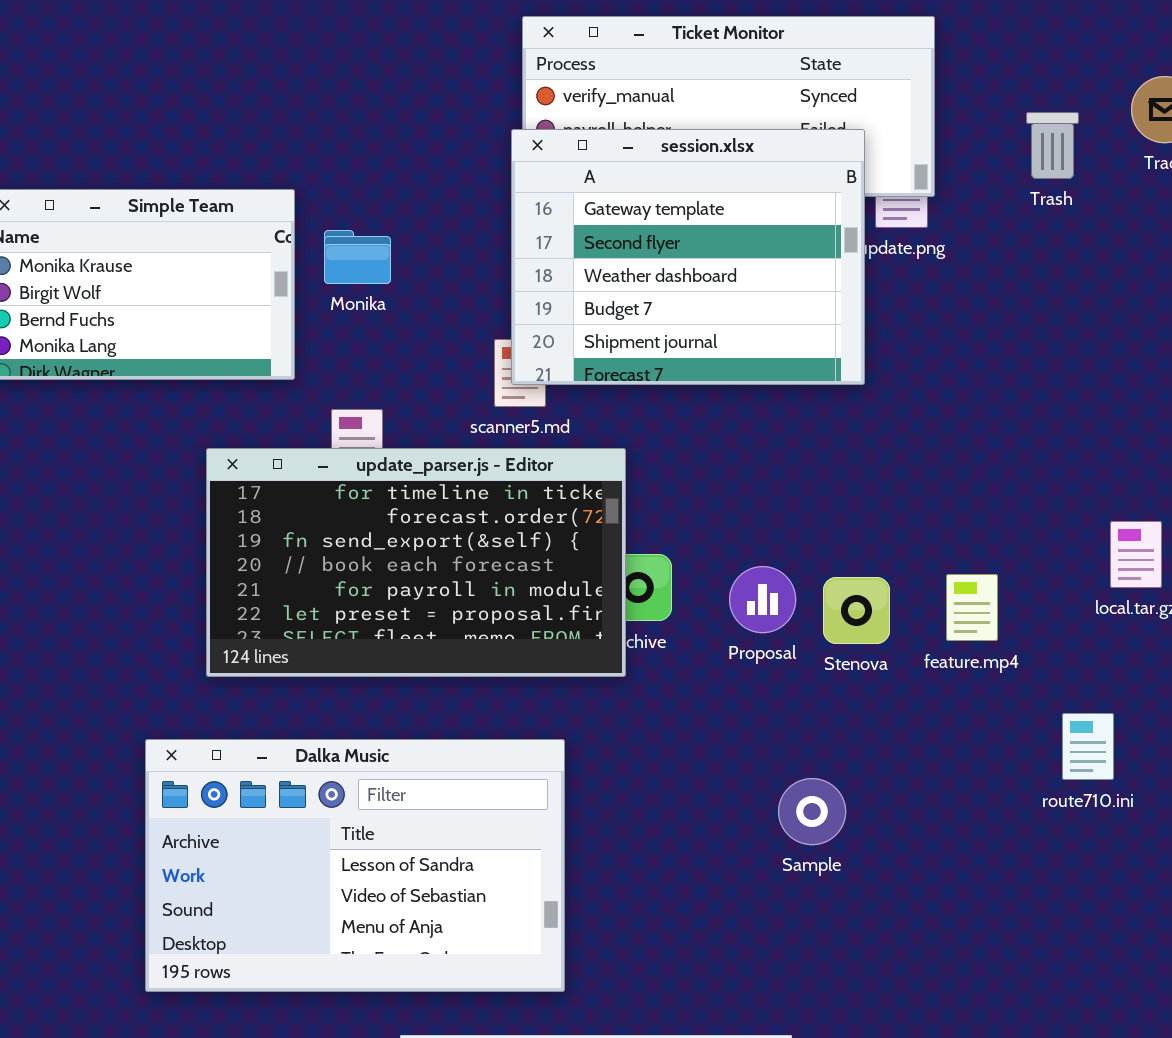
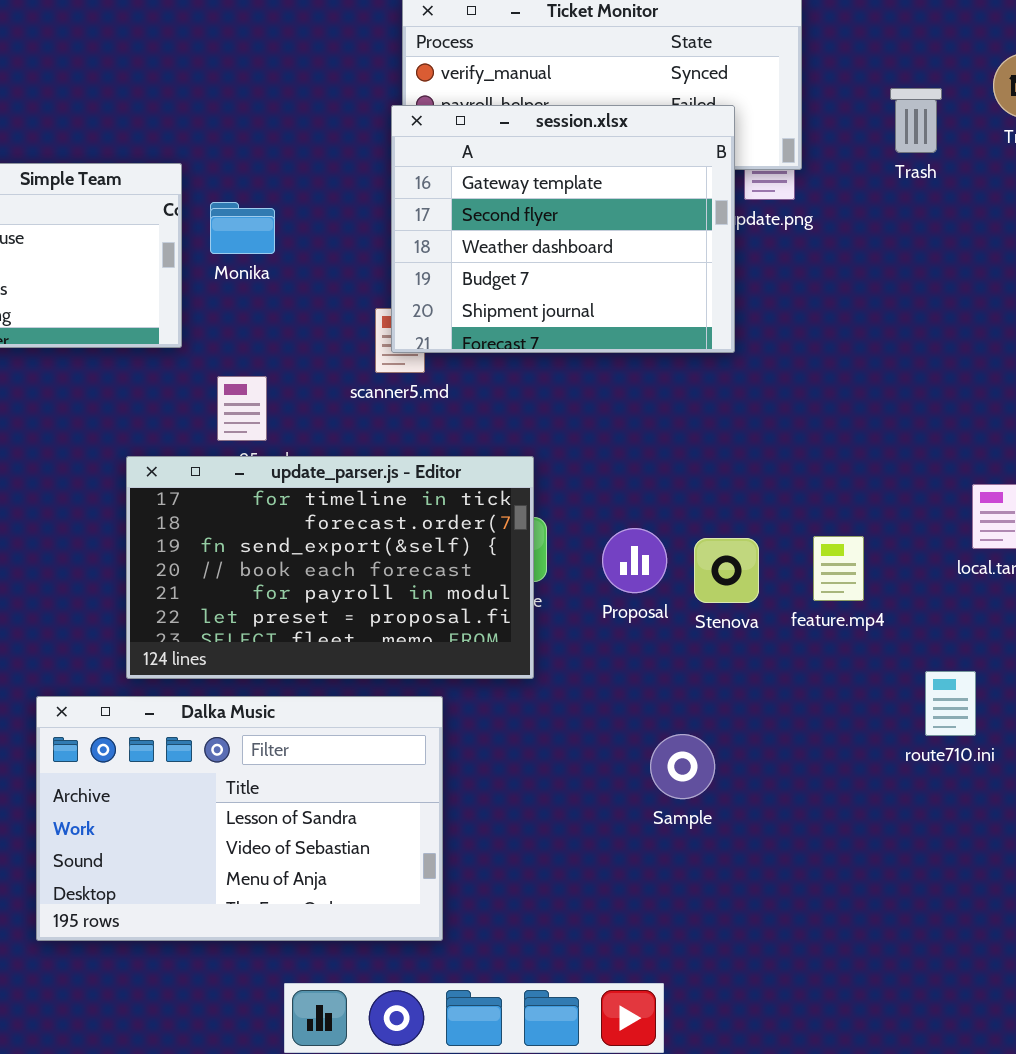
update_parser.js - Editor: [206,448,626,677] -> [126,456,534,679], moved

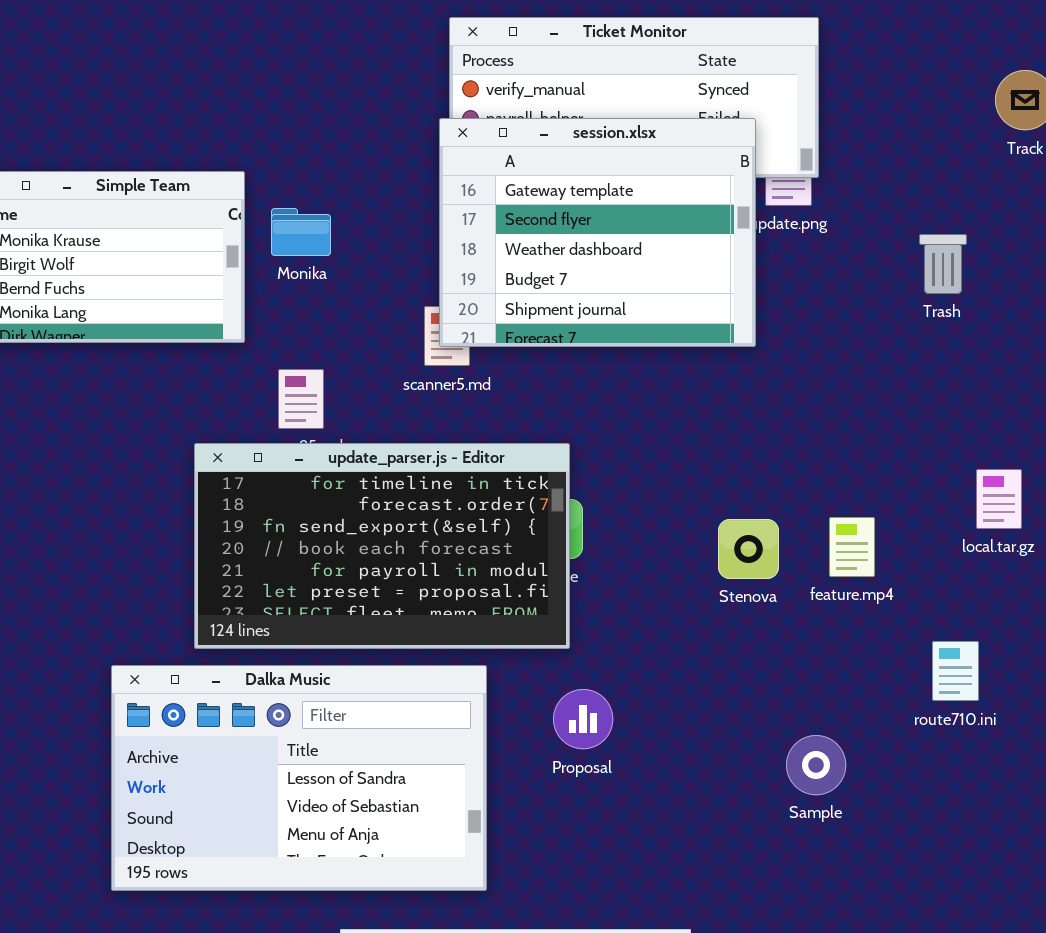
Trash: [890,88,942,153] -> [919,234,967,294], moved
Proposal: [602,528,667,593] -> [553,689,613,749], moved
Sample: [650,734,715,799] -> [786,735,846,795], moved

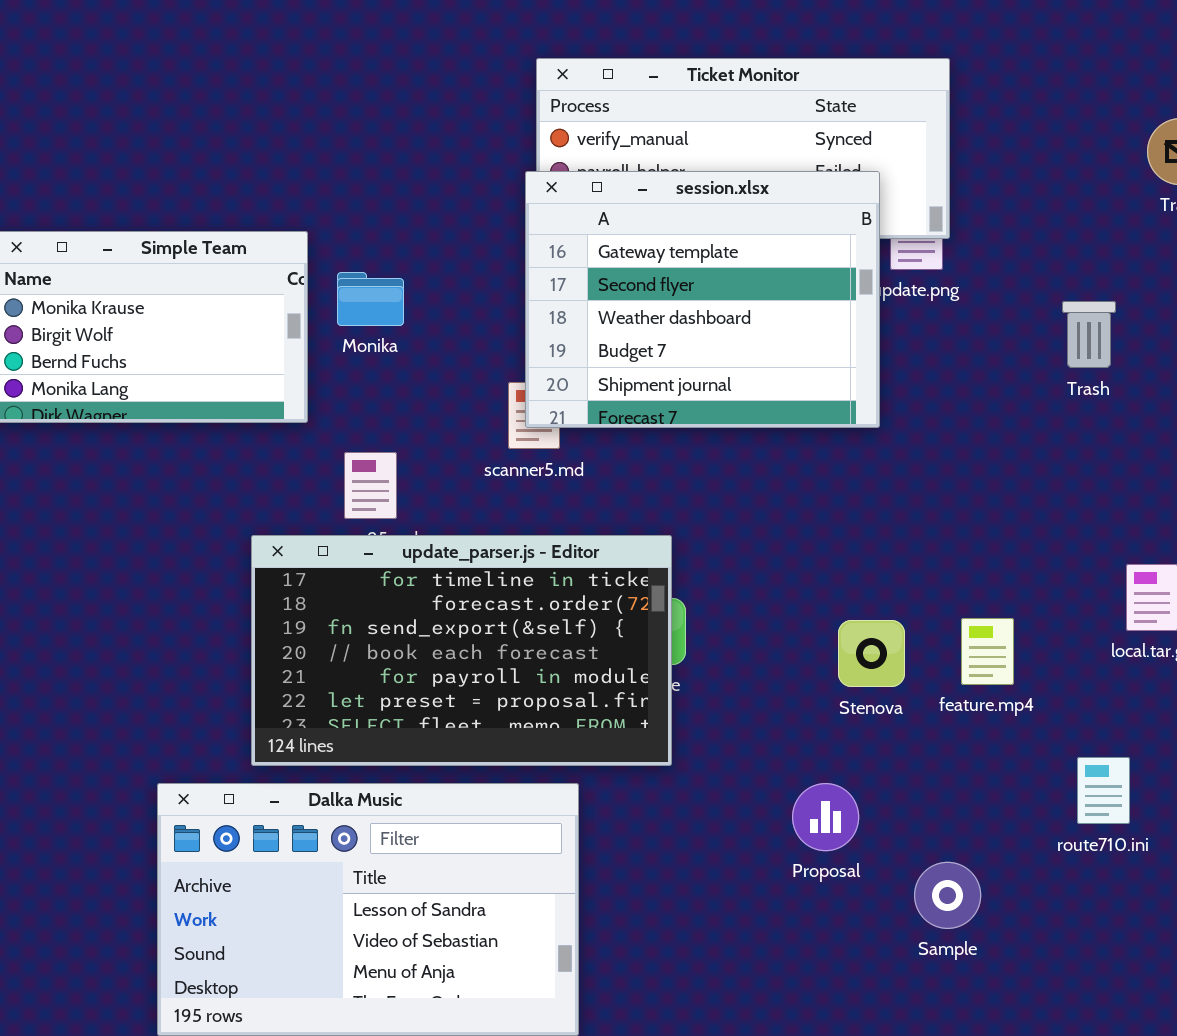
Proposal: [553,689,613,749] -> [792,783,859,851], moved

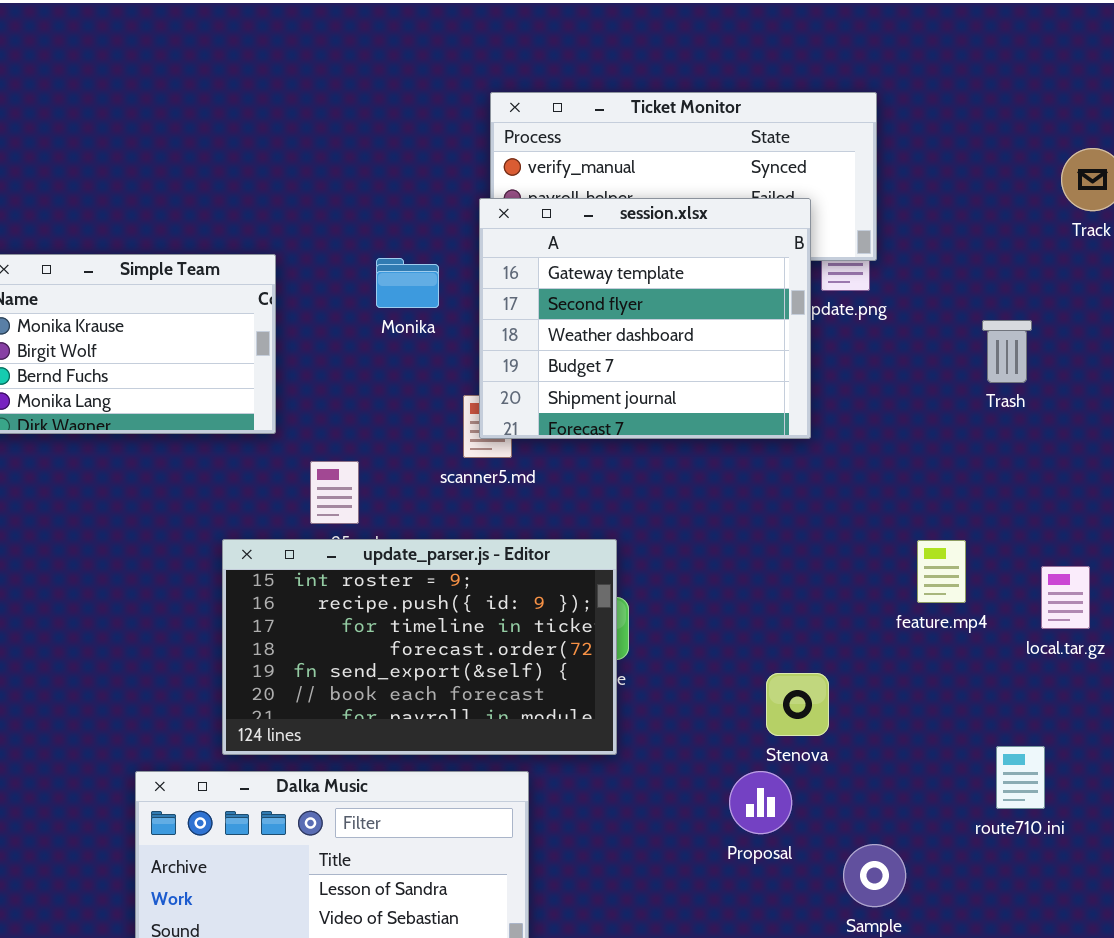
Monika: [337,272,404,326] -> [376,258,439,308], moved
update_parser.js - Editor: [251,535,672,766] -> [222,539,617,755], scrolled up 2 rows
feature.mp4: [961,618,1014,685] -> [917,540,966,603], moved
Stenova: [838,620,905,687] -> [766,673,829,736], moved

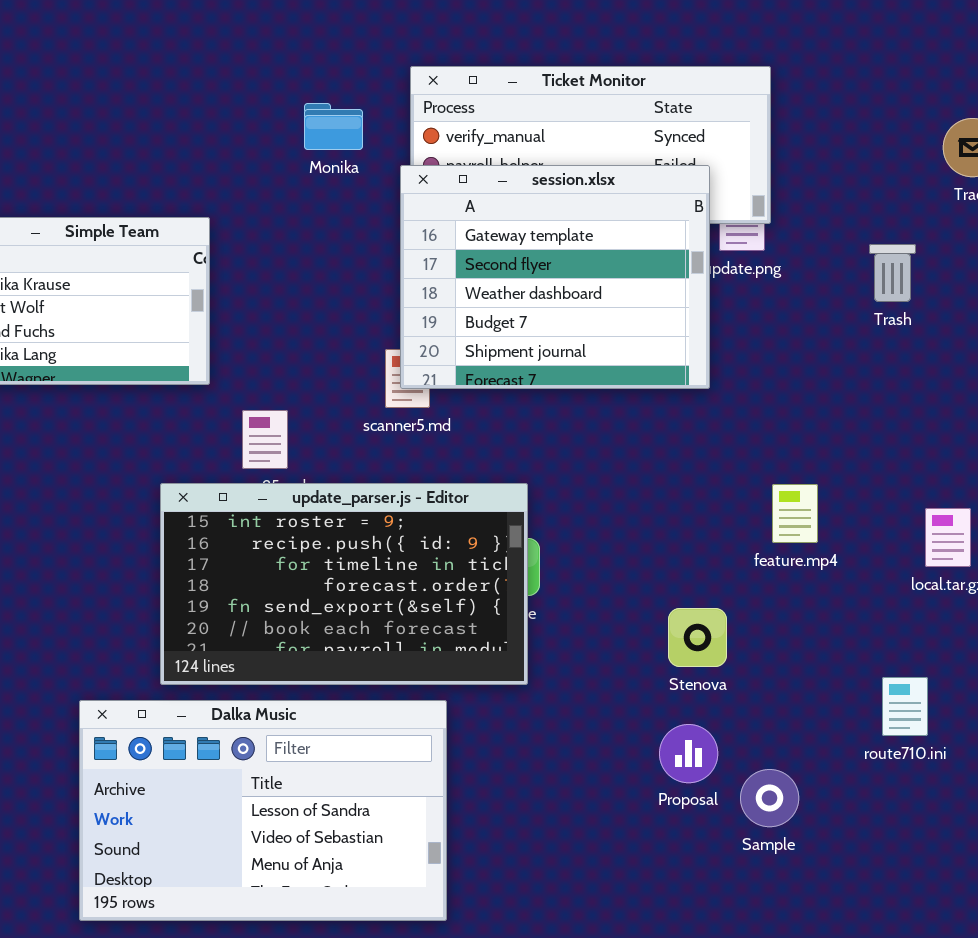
Monika: [376,258,439,308] -> [304,103,363,150], moved
Trash: [982,320,1032,383] -> [869,244,916,302], moved
feature.mp4: [917,540,966,603] -> [772,484,818,543], moved
Proposal: [729,771,792,834] -> [659,724,718,783], moved

